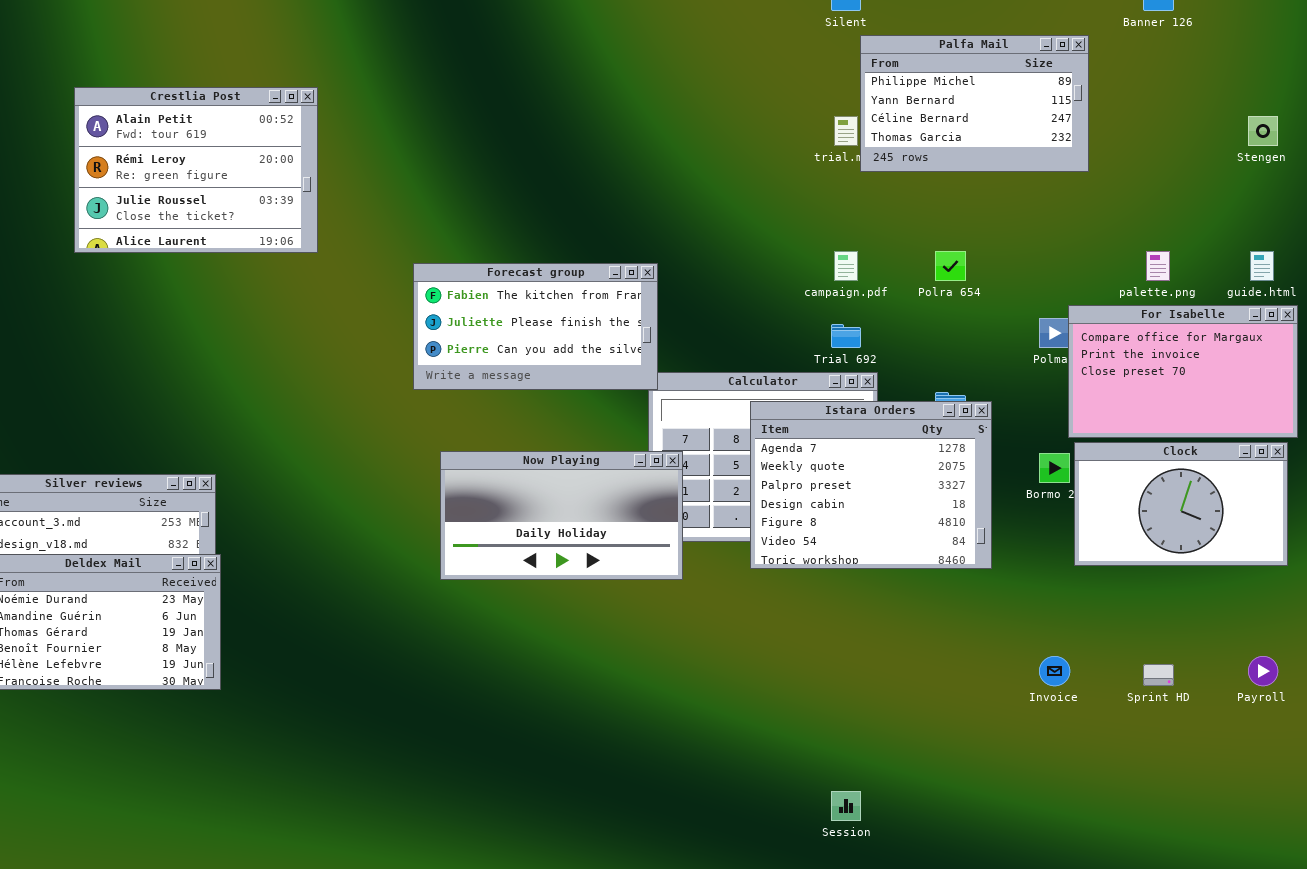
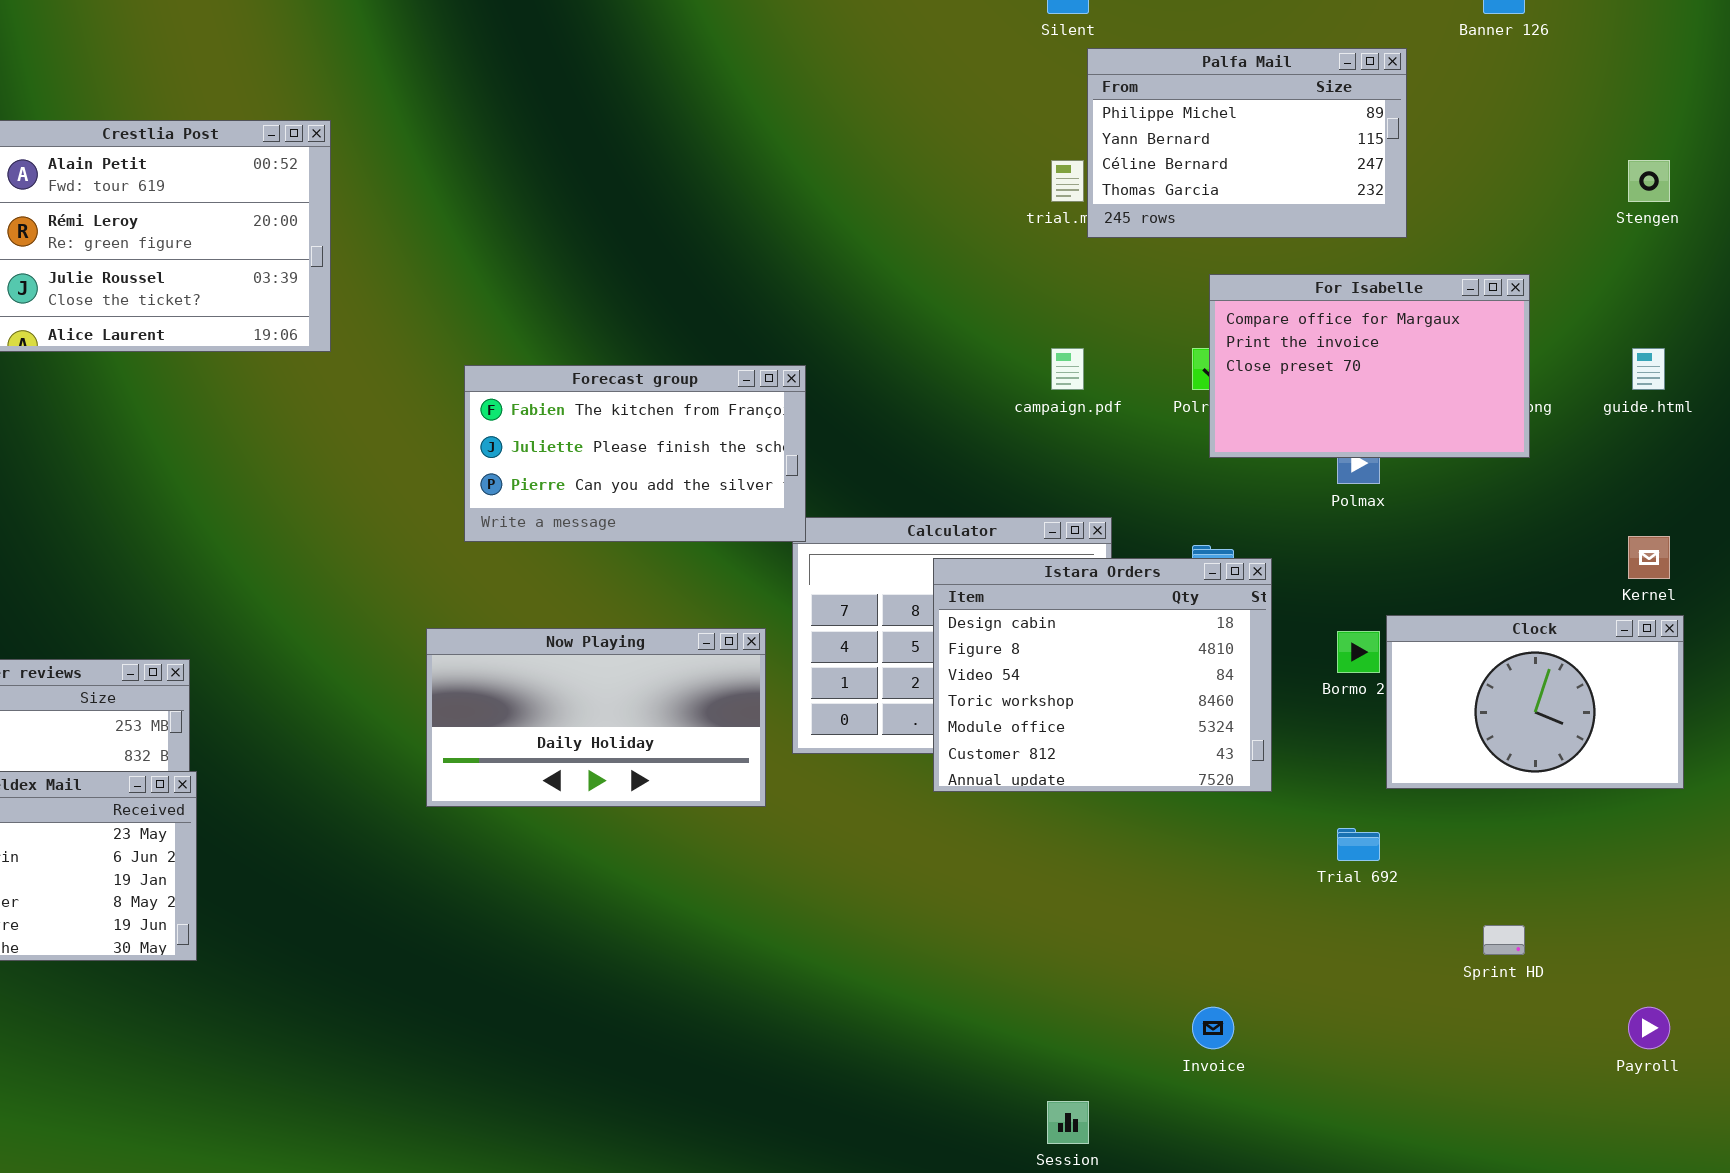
For Isabelle: [1068,305,1298,438] -> [1209,274,1530,458], moved
Trial 692: [831,324,861,348] -> [1337,828,1380,861], moved
Istara Orders: [750,401,992,569] -> [933,558,1272,792], scrolled down 3 rows
Now Playing: [440,451,683,580] -> [426,628,766,807], moved
Invoice: [1039,656,1070,686] -> [1192,1007,1234,1049], moved
Payroll: [1248,656,1278,686] -> [1628,1007,1670,1049], moved

